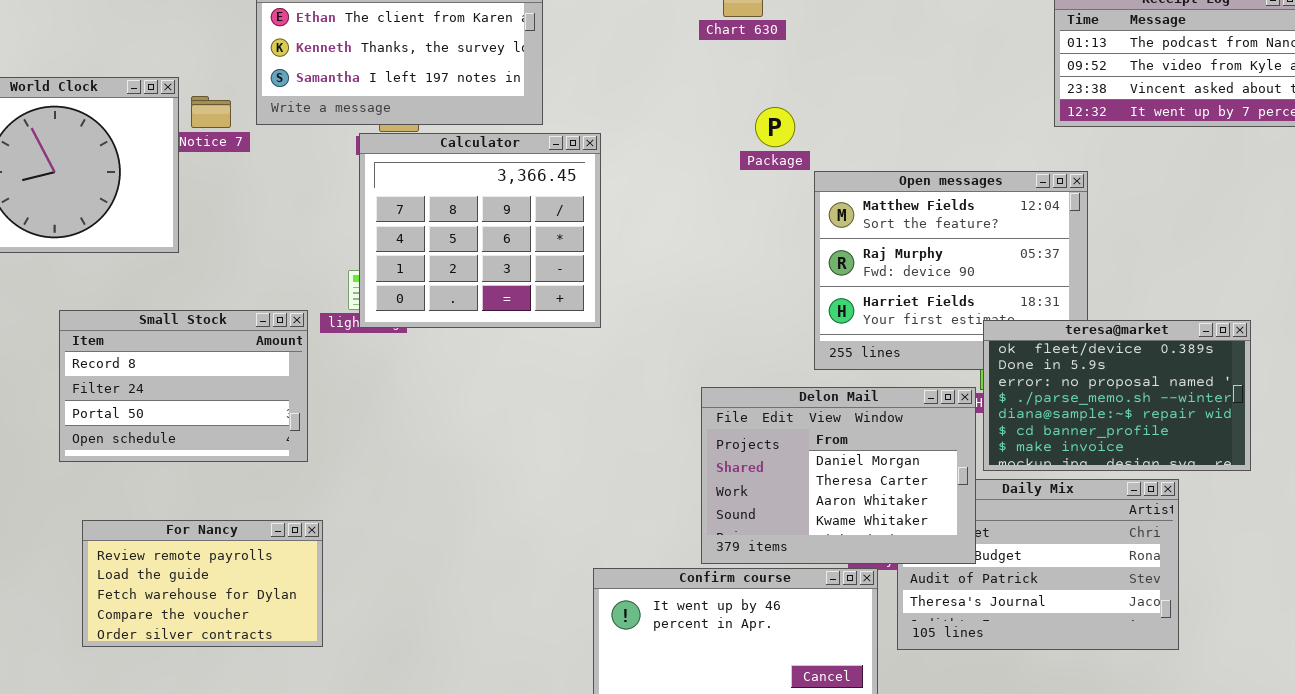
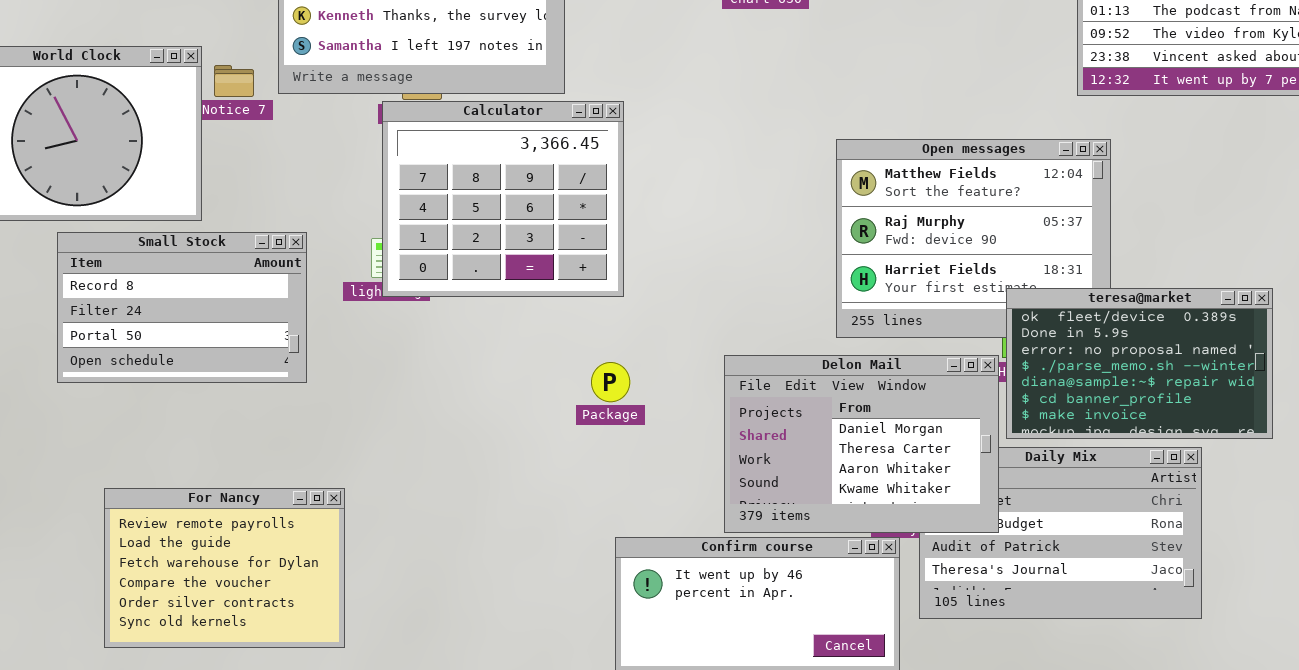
Package: [755,107,795,147] -> [591,362,630,402], moved
Small Stock: [59,310,308,462] -> [57,232,307,383], moved
For Nancy: [82,520,323,647] -> [104,488,345,648], resized

